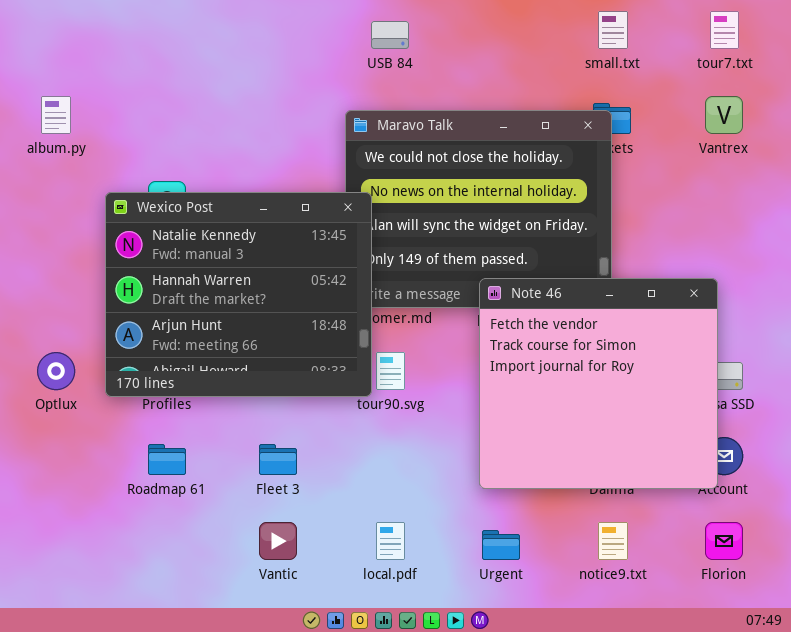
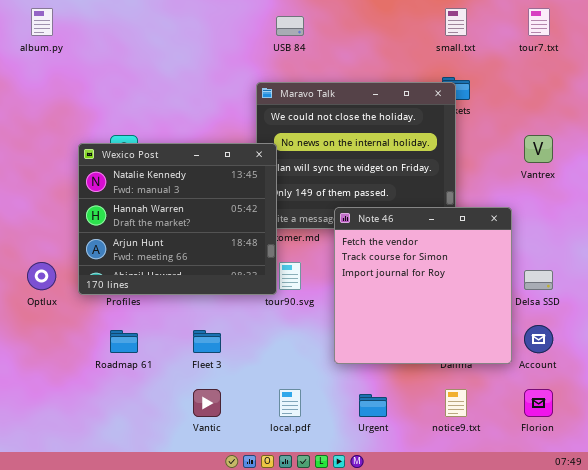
album.py: [41,96,71,134] -> [31,8,53,36], moved
Vantrex: [705,96,743,134] -> [524,135,553,163], moved
Note 46: [479,278,718,489] -> [334,207,512,364], moved

